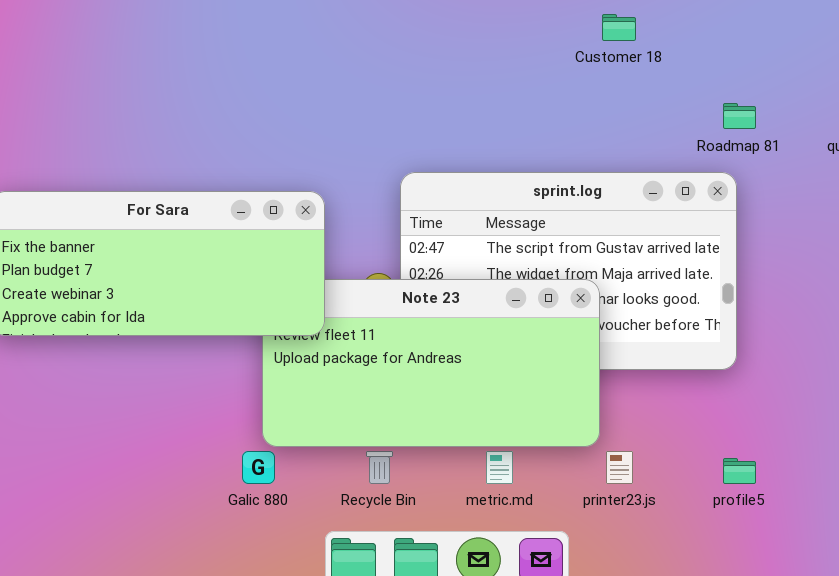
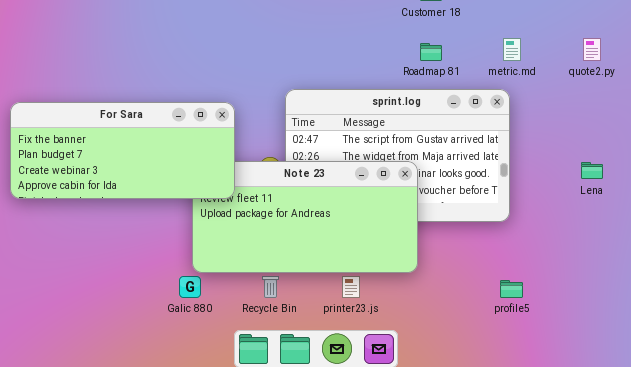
Roadmap 81: [723,103,756,129] -> [420,43,442,61], moved
metric.md: [486,451,513,484] -> [503,38,521,61], moved
printer23.js: [606,451,633,484] -> [342,276,360,298], moved

